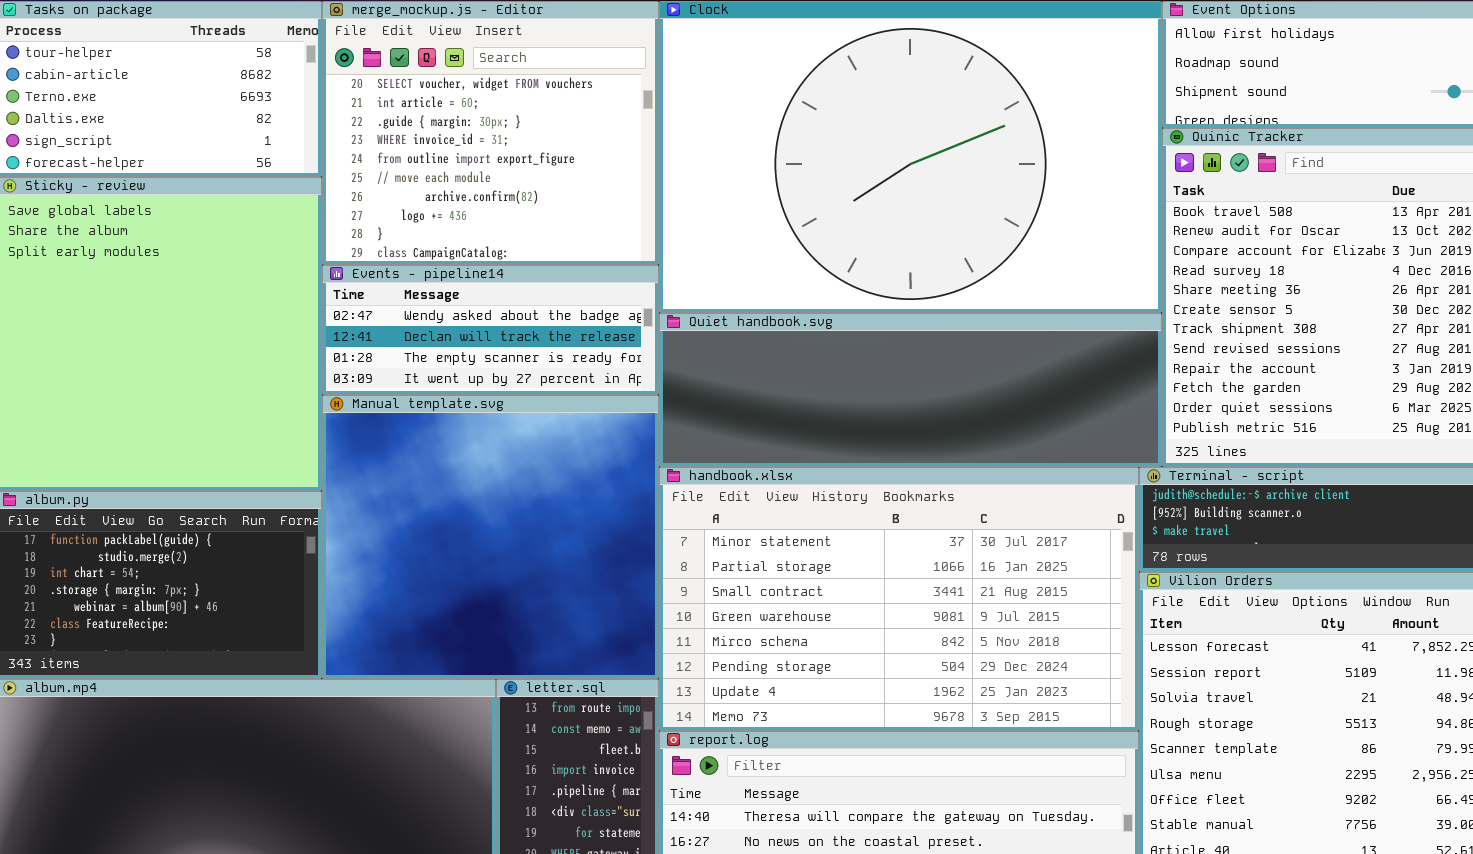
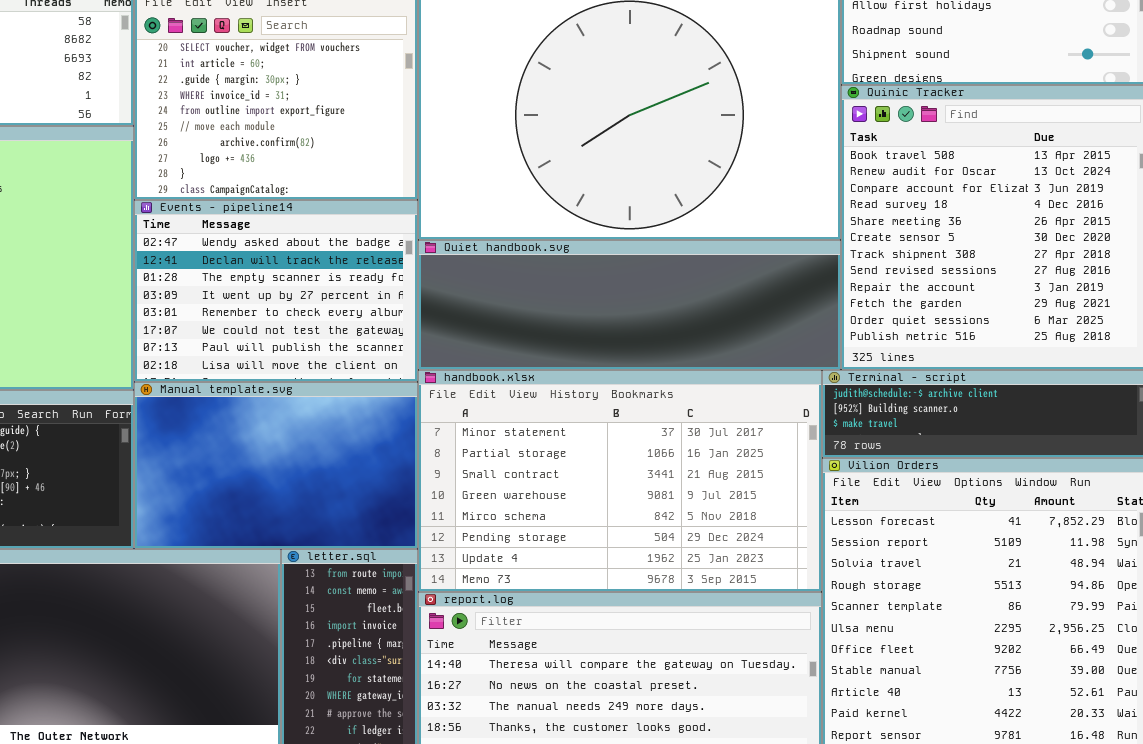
Events - pipeline14: [322,265,659,395] -> [134,200,418,382], resized
Manual template.svg: [322,395,659,679] -> [134,382,418,549], resized

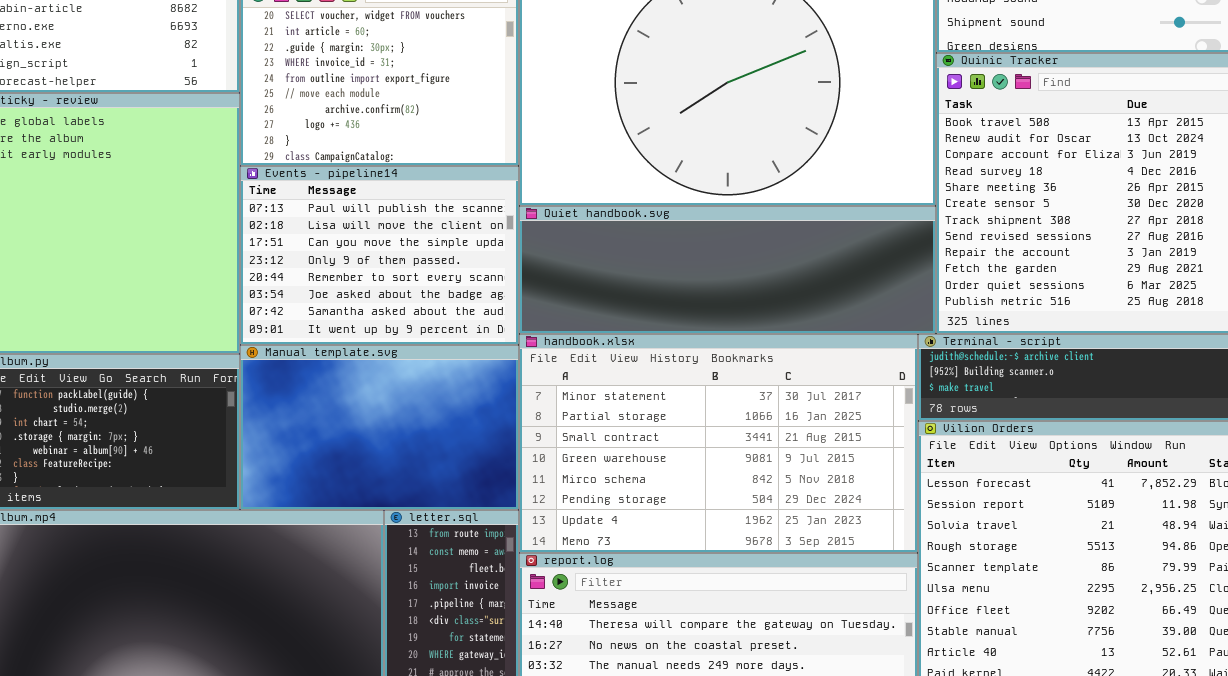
Events - pipeline14: [134,200,418,382] -> [240,166,519,345], scrolled down 6 rows

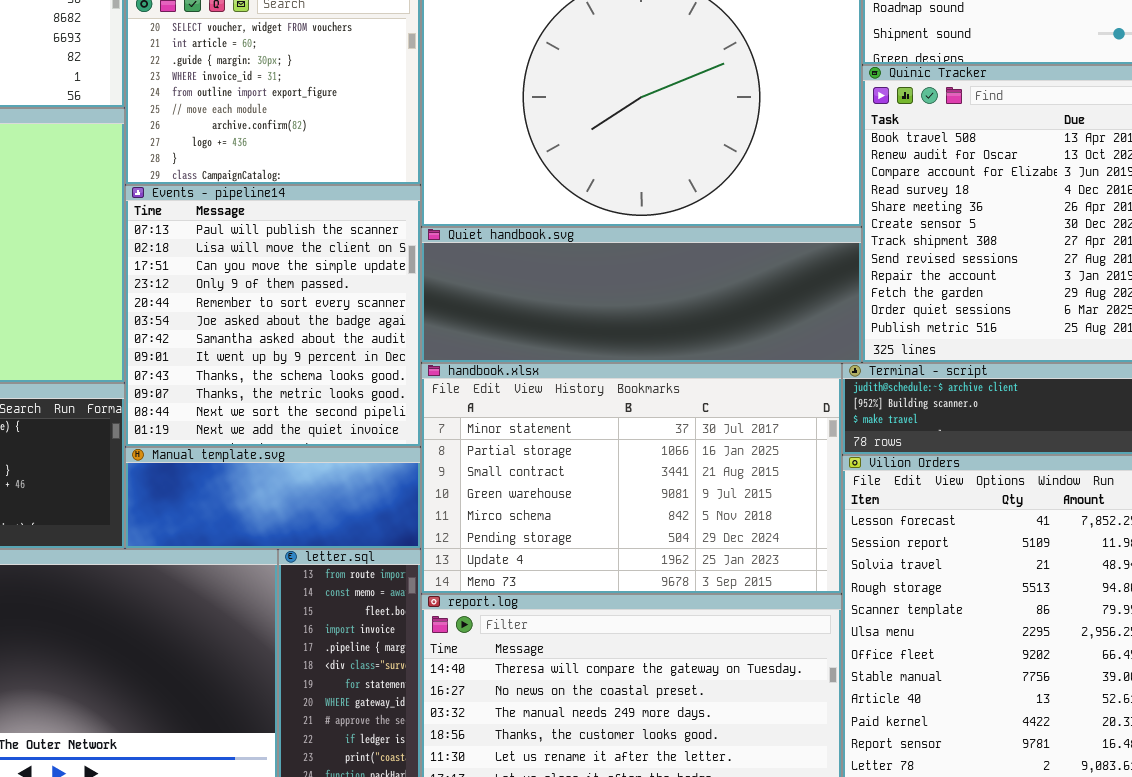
Events - pipeline14: [240,166,519,345] -> [125,185,421,447], resized
Manual template.svg: [240,345,519,510] -> [125,447,421,549], resized

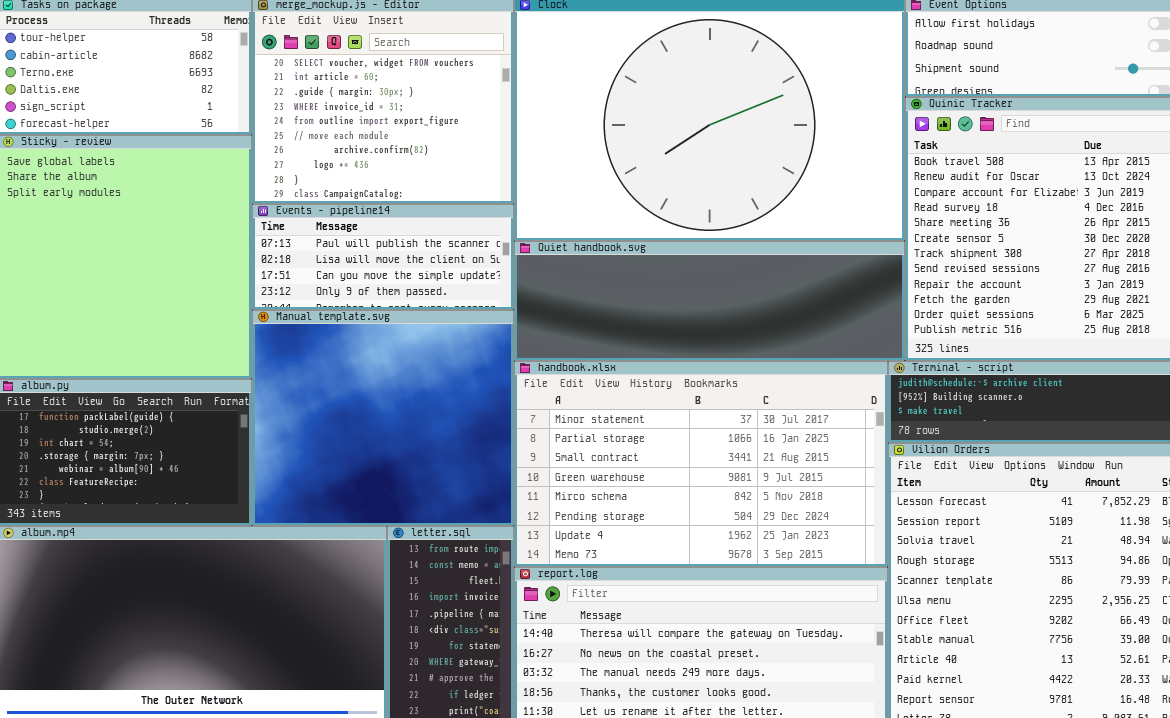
Events - pipeline14: [125,185,421,447] -> [252,204,514,310], resized
Manual template.svg: [125,447,421,549] -> [252,310,514,526], resized

